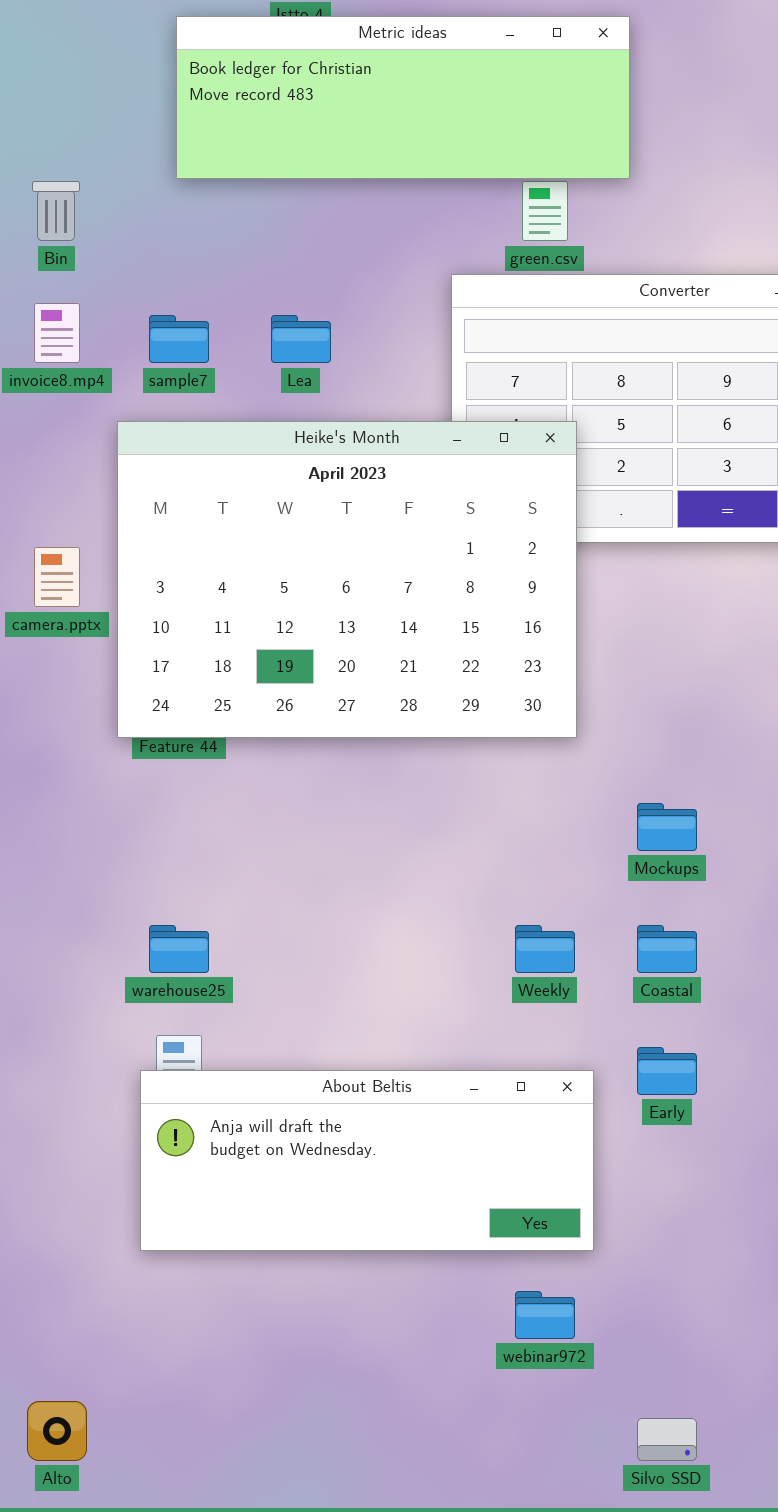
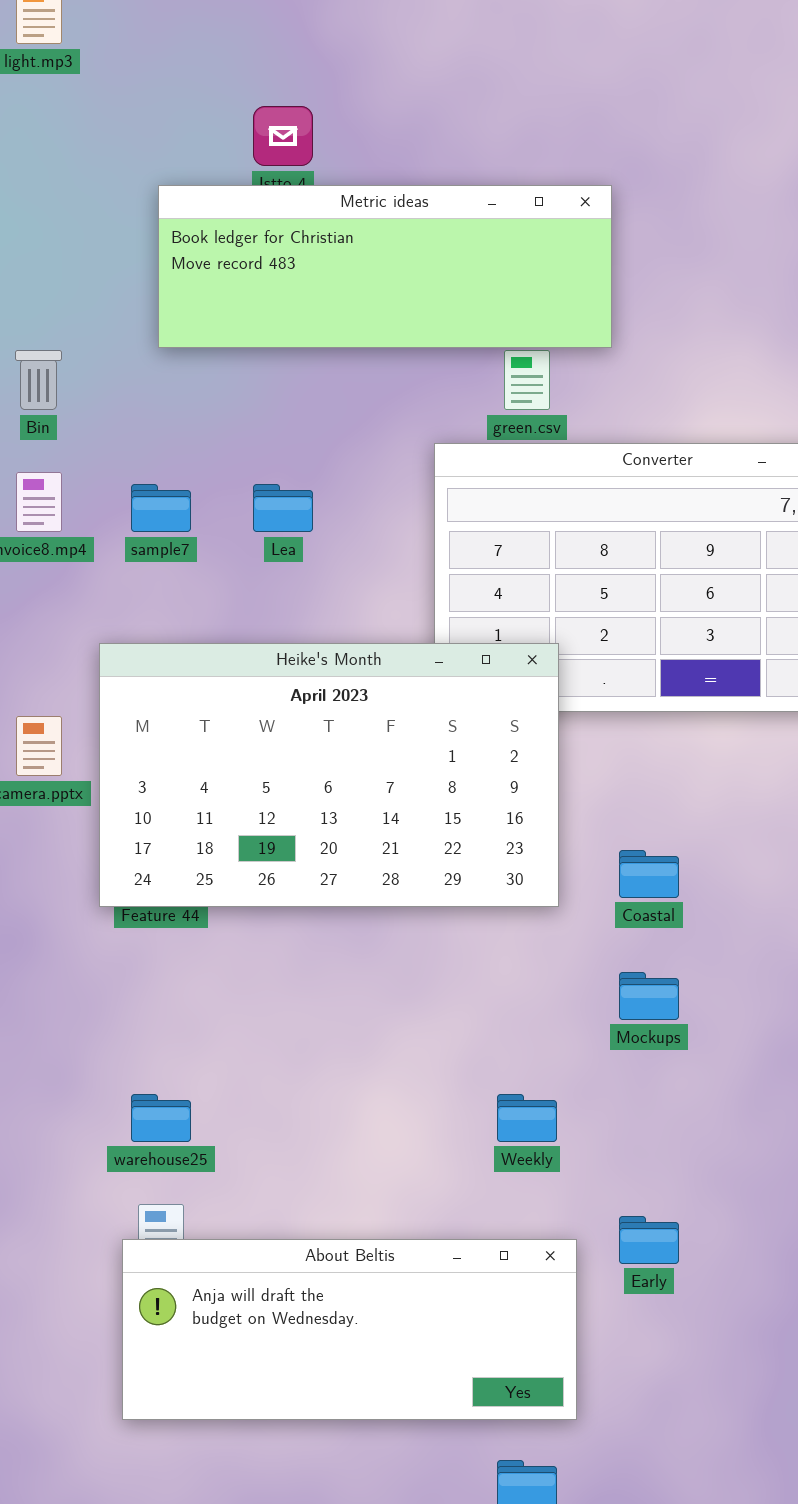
Heike's Month: [117,421,577,738] -> [99,643,559,907], resized
Coastal: [637,925,697,973] -> [619,850,679,898], moved

